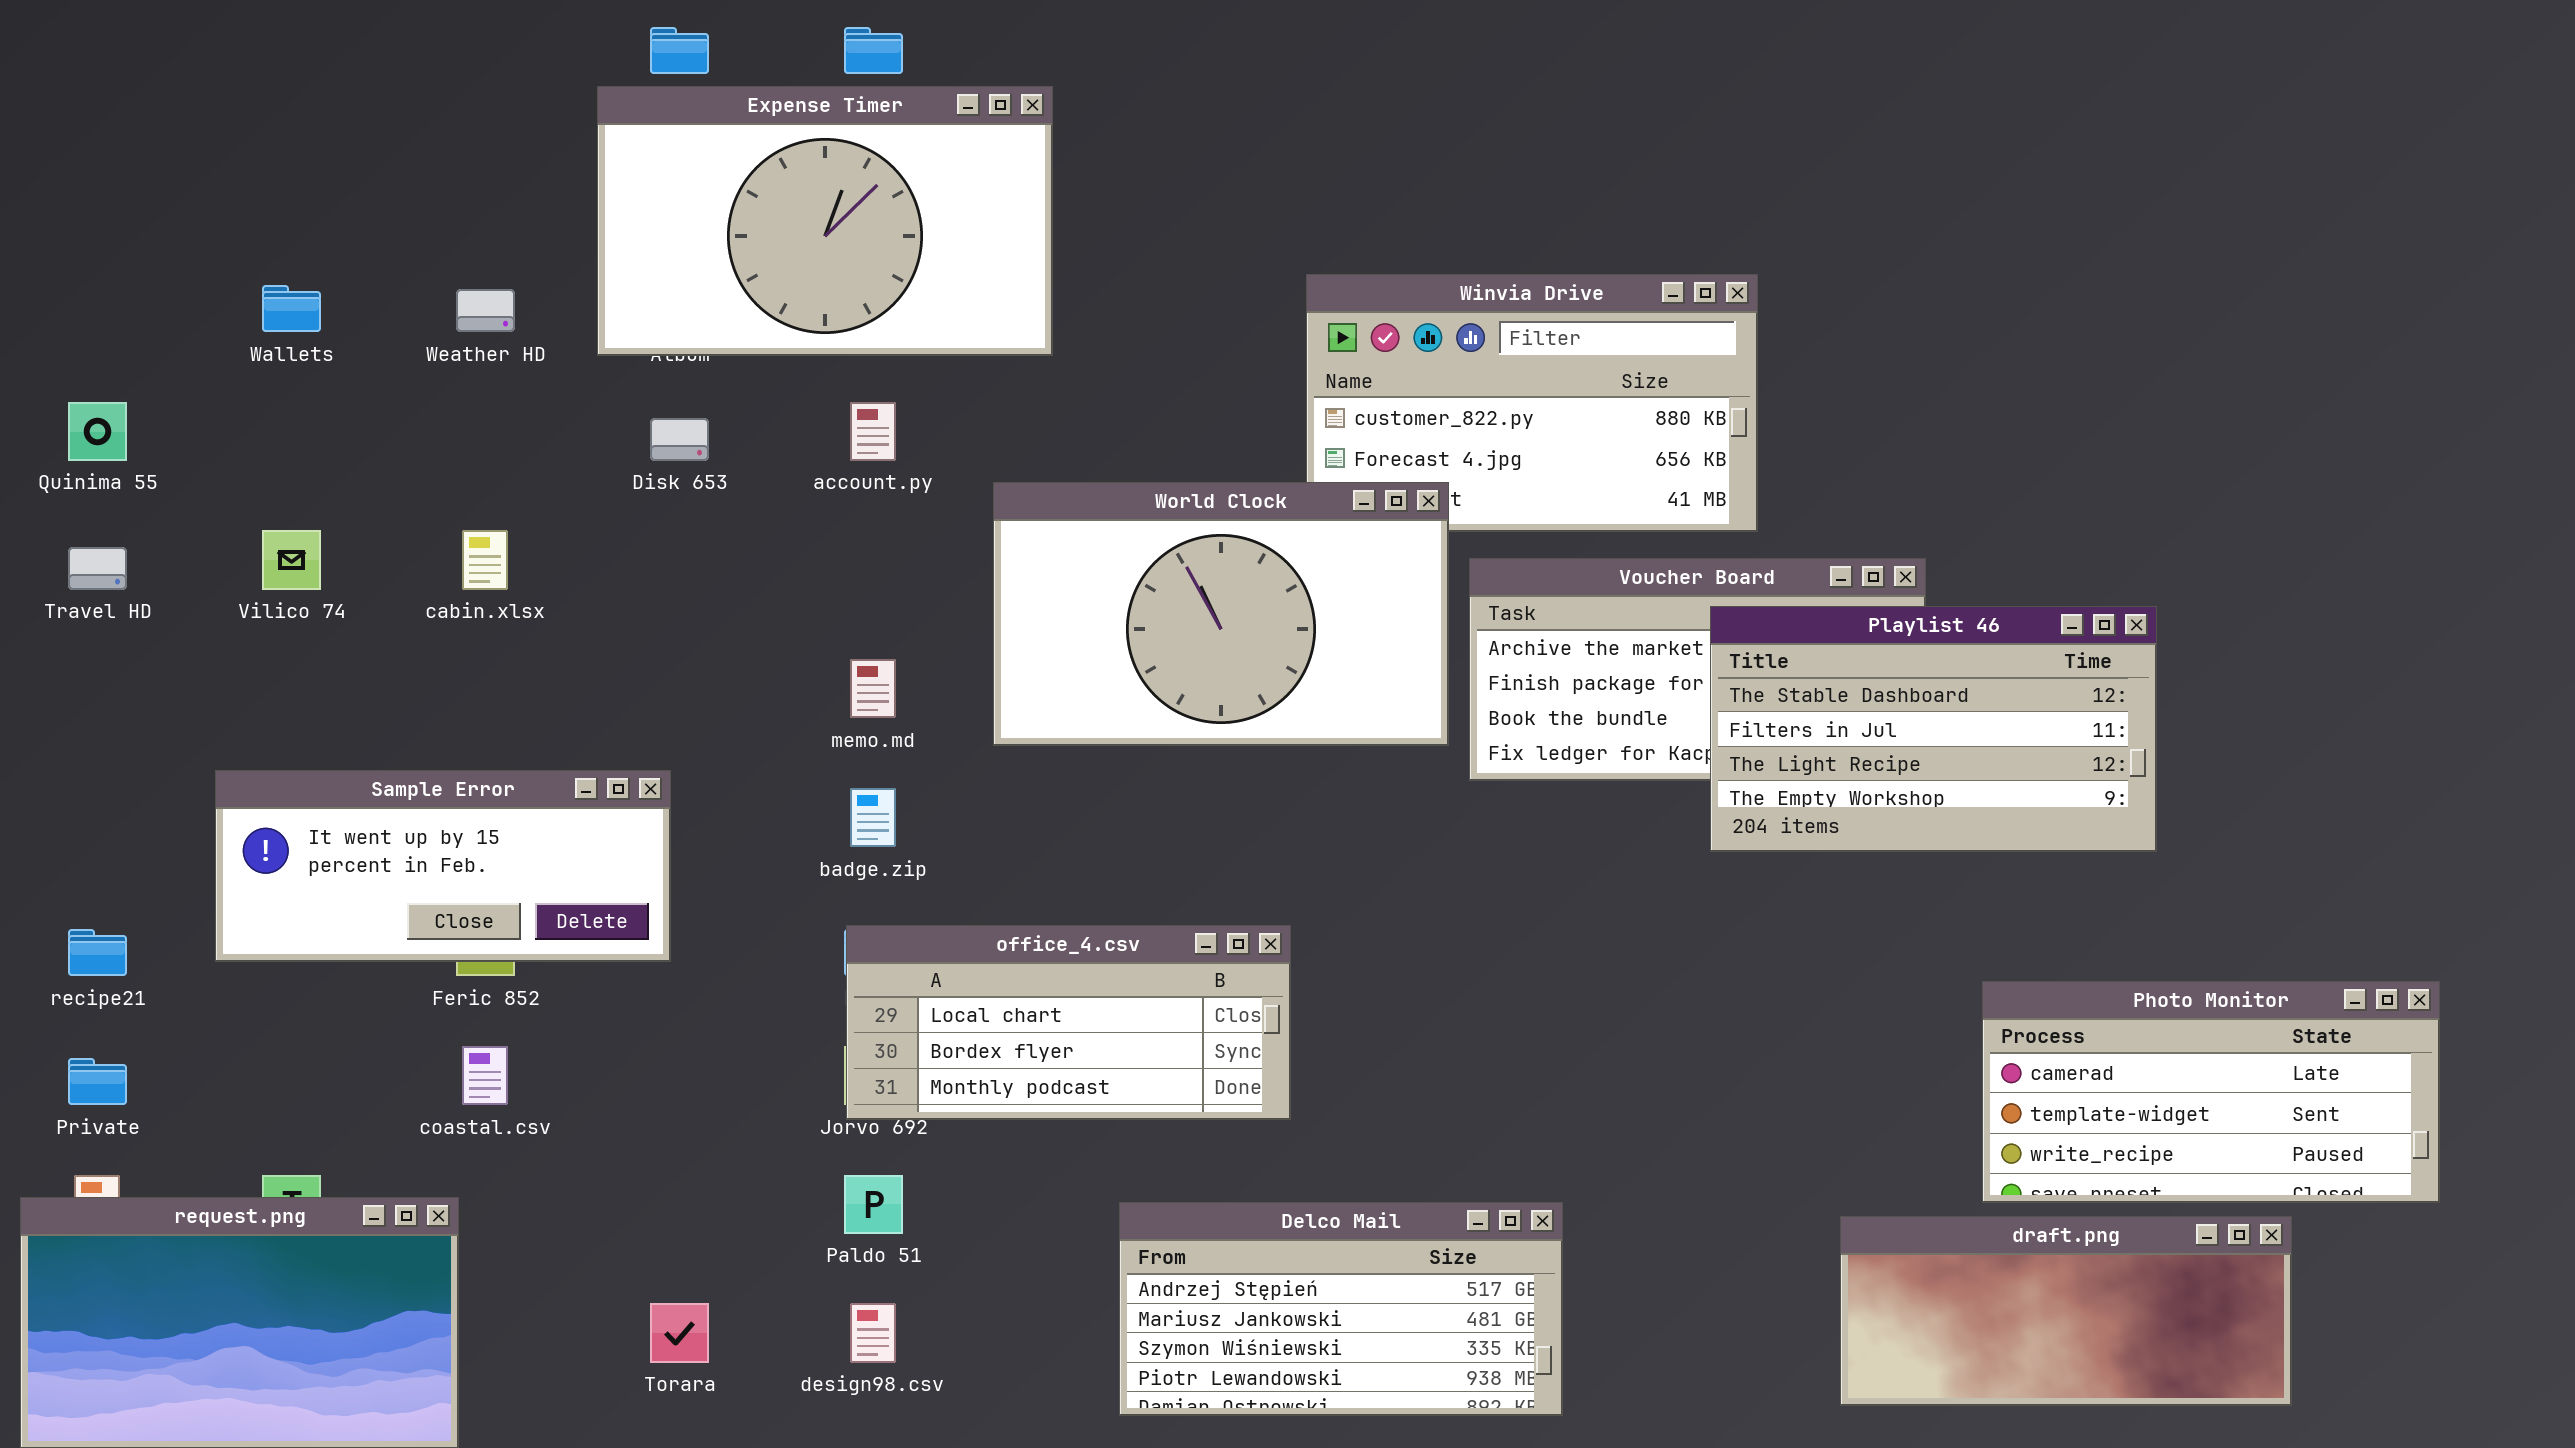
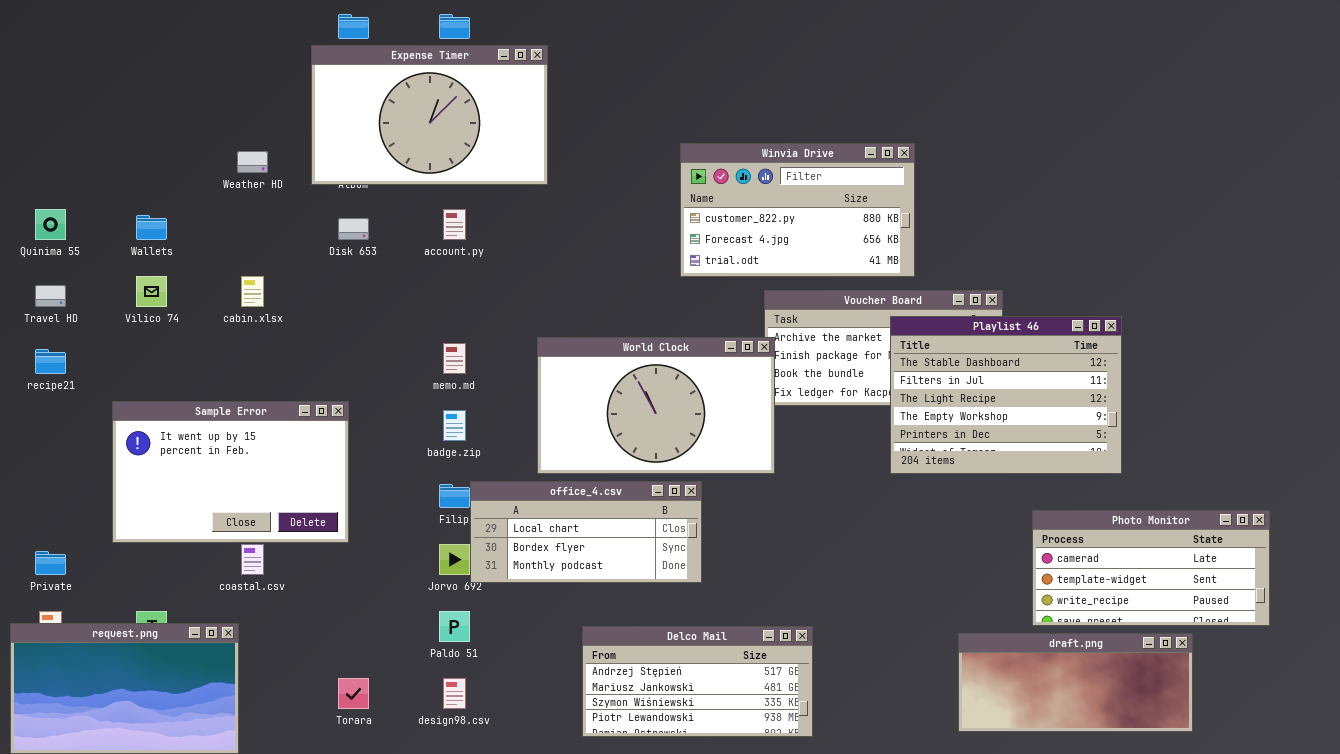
Wallets: [262,285,321,332] -> [136,215,167,240], moved
World Clock: [993,482,1449,746] -> [537,337,775,474], moved
Playlist 46: [1710,606,2157,852] -> [890,316,1122,474], resized
Sample Error: [215,770,671,962] -> [112,401,349,543], resized
office_4.csv: [846,925,1291,1120] -> [470,481,702,583], moved
recipe21: [68,929,127,976] -> [35,349,66,374], moved

